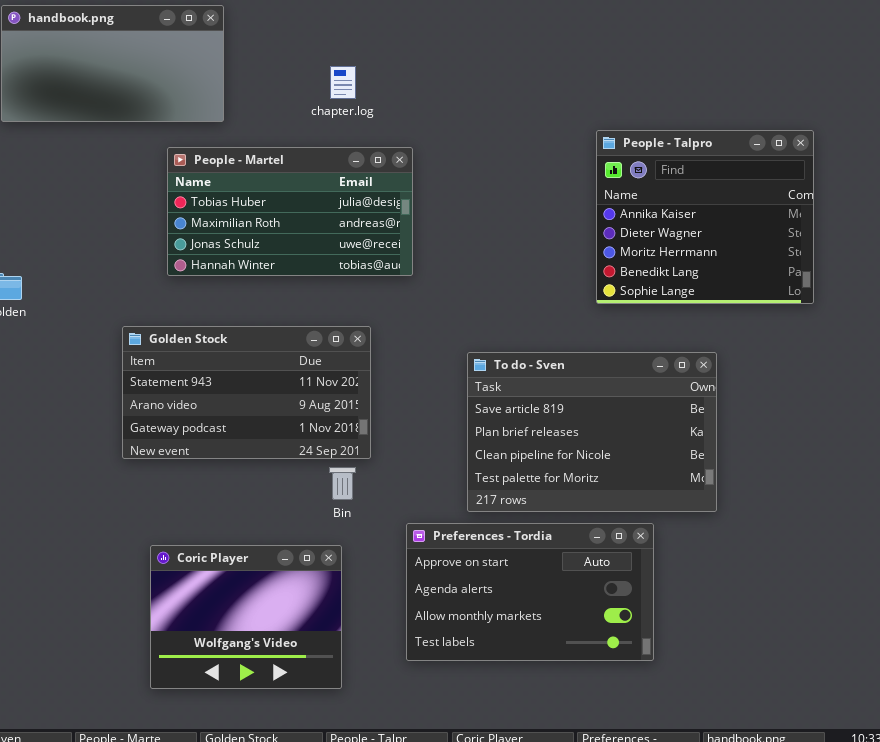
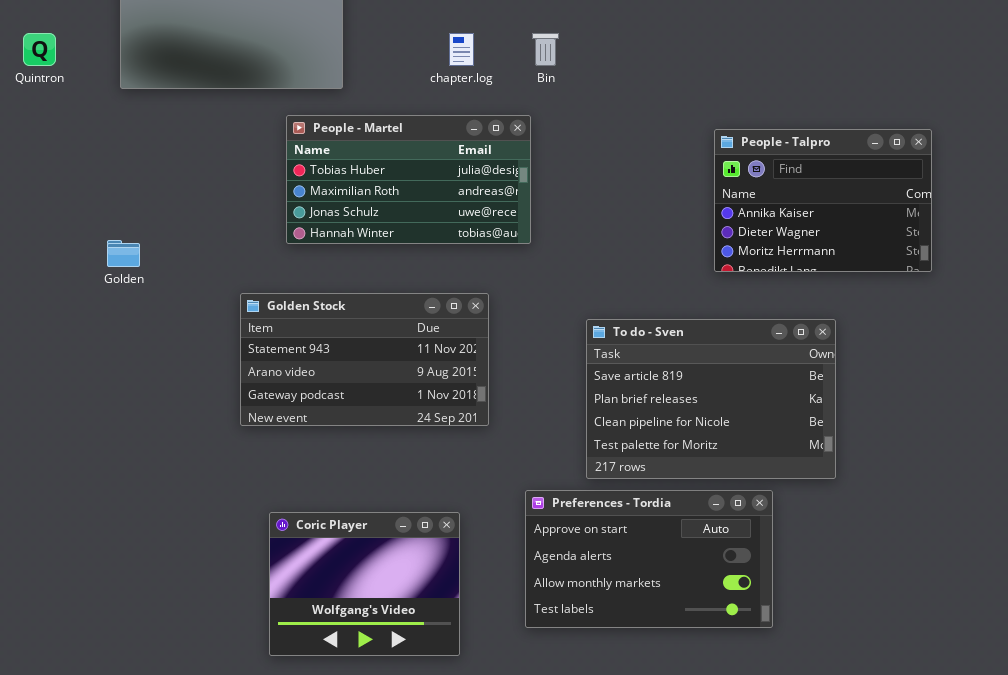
People - Talpro: [596,130,814,304] -> [714,129,932,272], resized
Bin: [329,467,356,500] -> [532,33,559,66], moved

